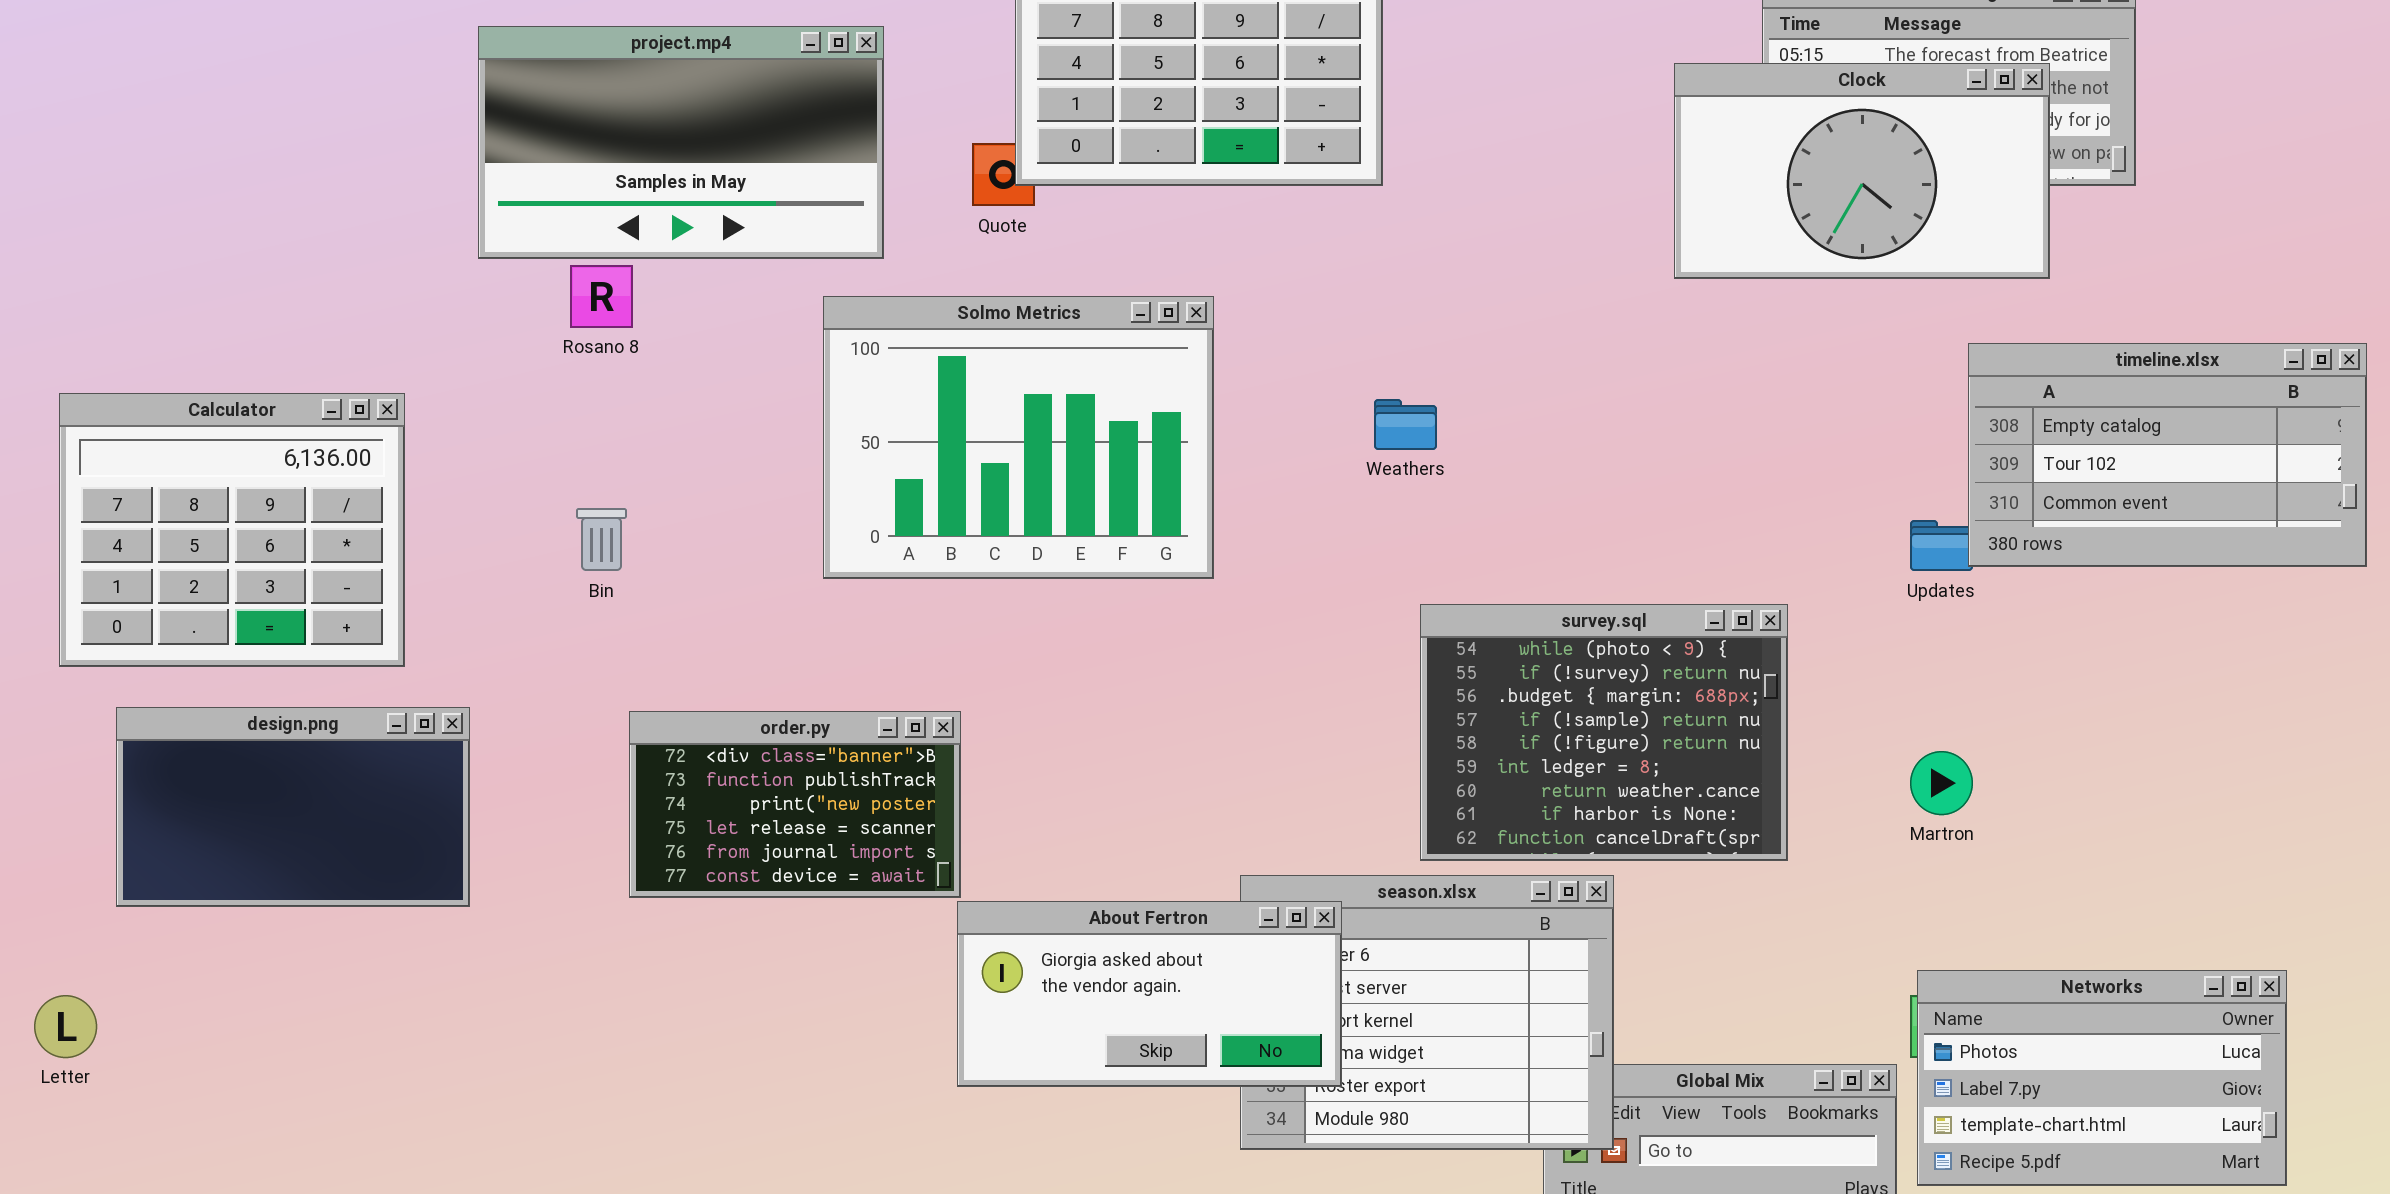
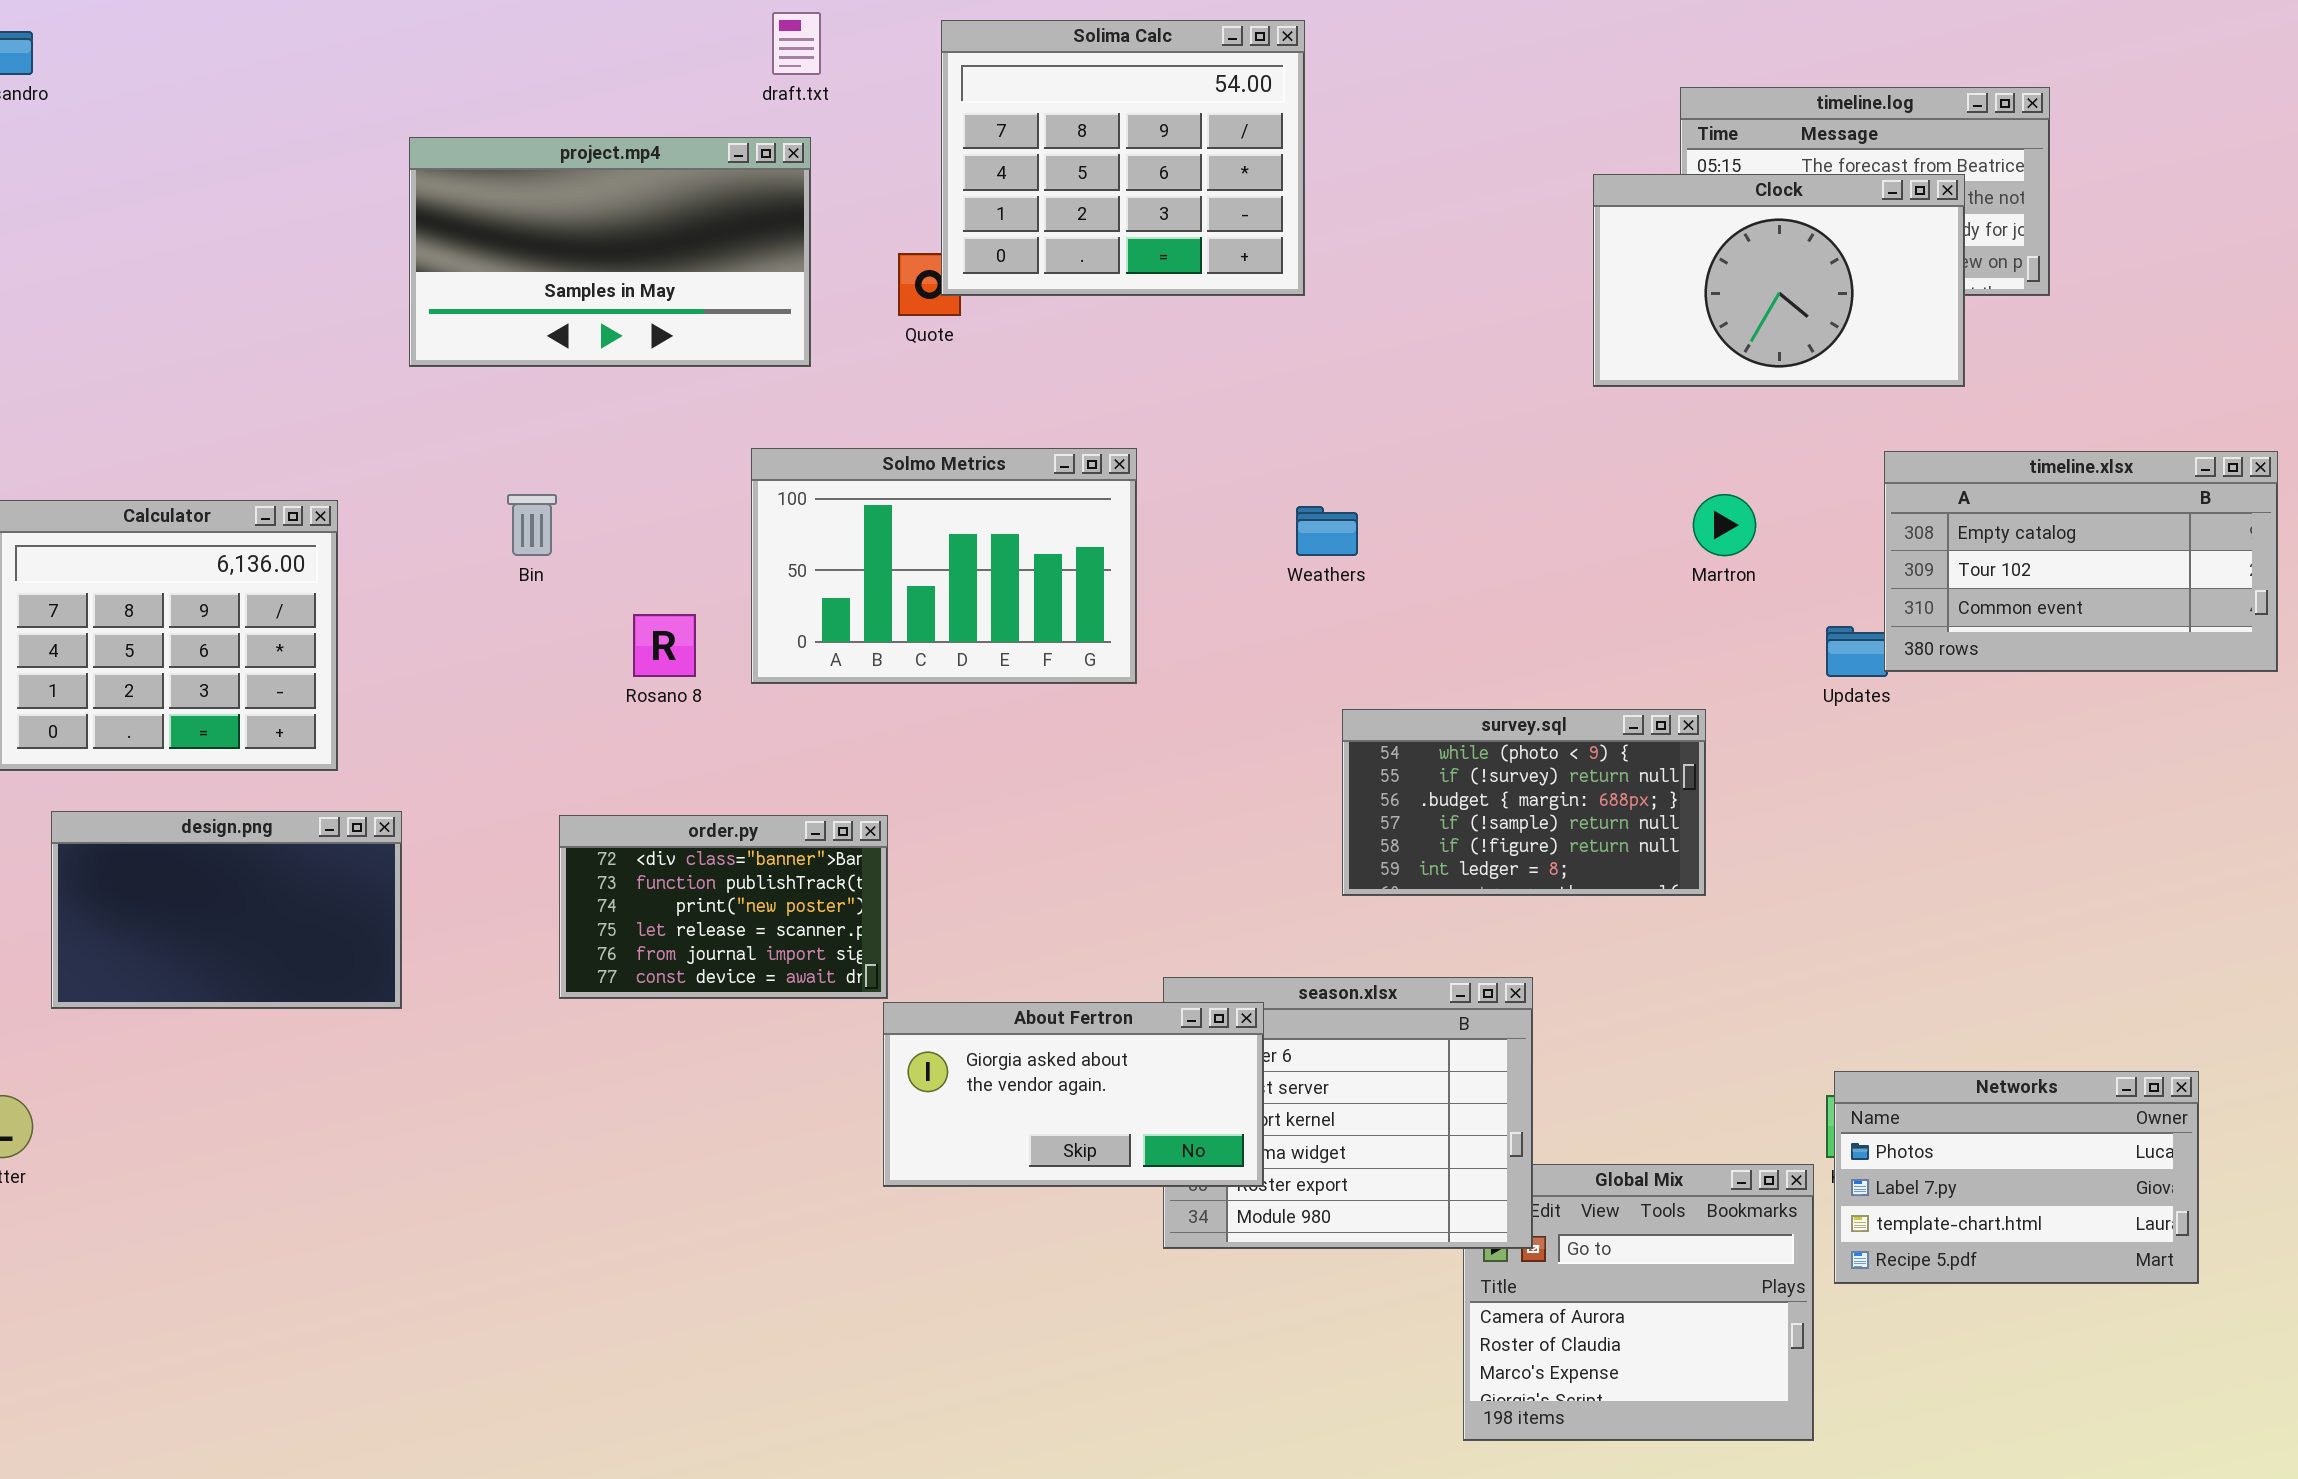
Rosano 8: [570,265,633,328] -> [633,614,696,677], moved
Solmo Metrics: [823,296,1214,579] -> [751,448,1137,684], resized
Bin: [576,508,627,571] -> [507,494,557,556], moved
survey.sql: [1420,604,1788,861] -> [1342,709,1706,896], resized
Martron: [1910,751,1973,815] -> [1693,494,1756,556], moved

